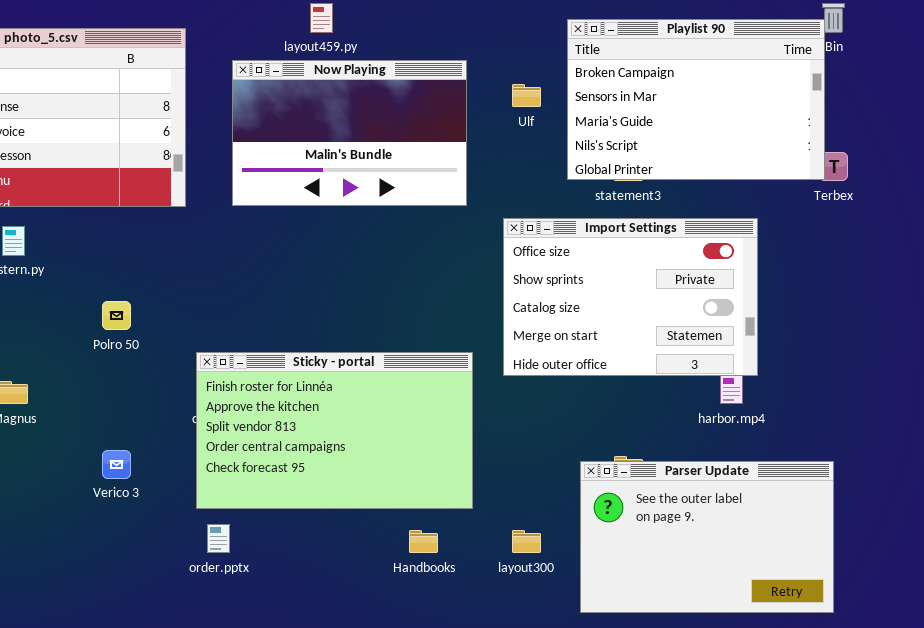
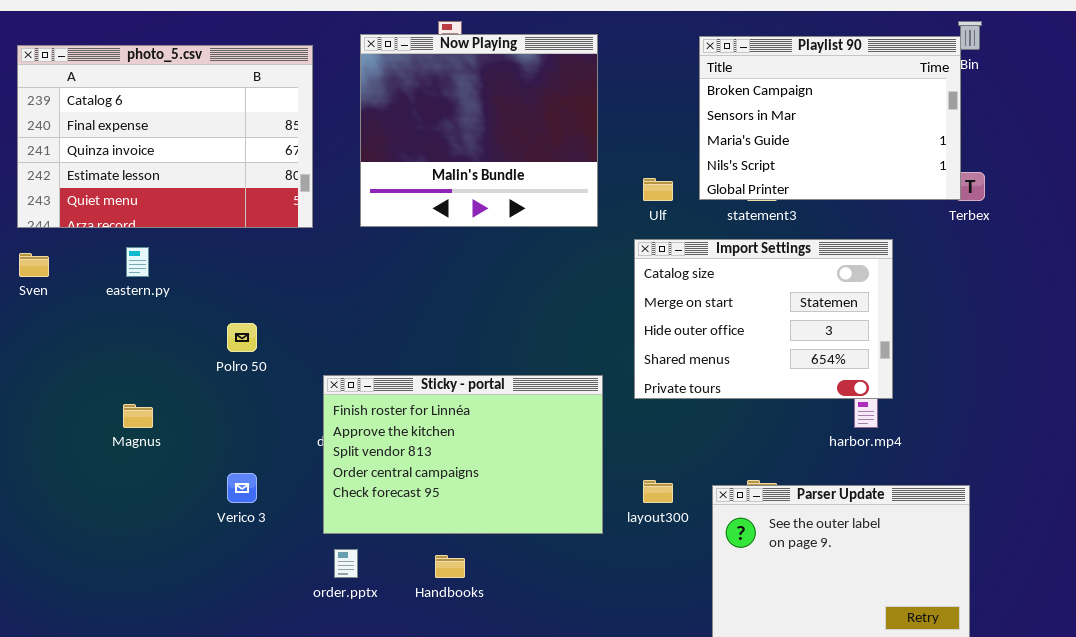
Now Playing: [232,60,467,206] -> [360,34,598,227], resized
Ulf: [512,84,541,107] -> [643,178,673,201], moved
Import Settings: [503,218,758,376] -> [634,239,893,399], scrolled down 2 rows
Handbooks: [409,530,438,553] -> [435,555,465,578], moved
layout300: [512,530,541,553] -> [643,480,673,503], moved

